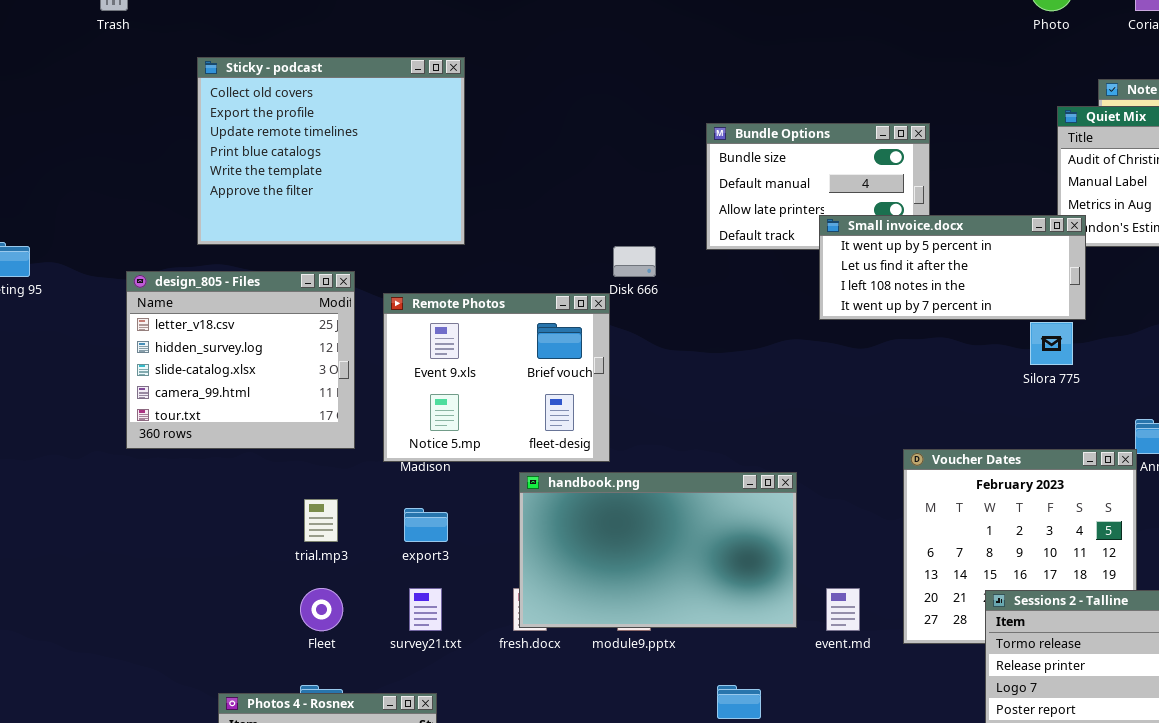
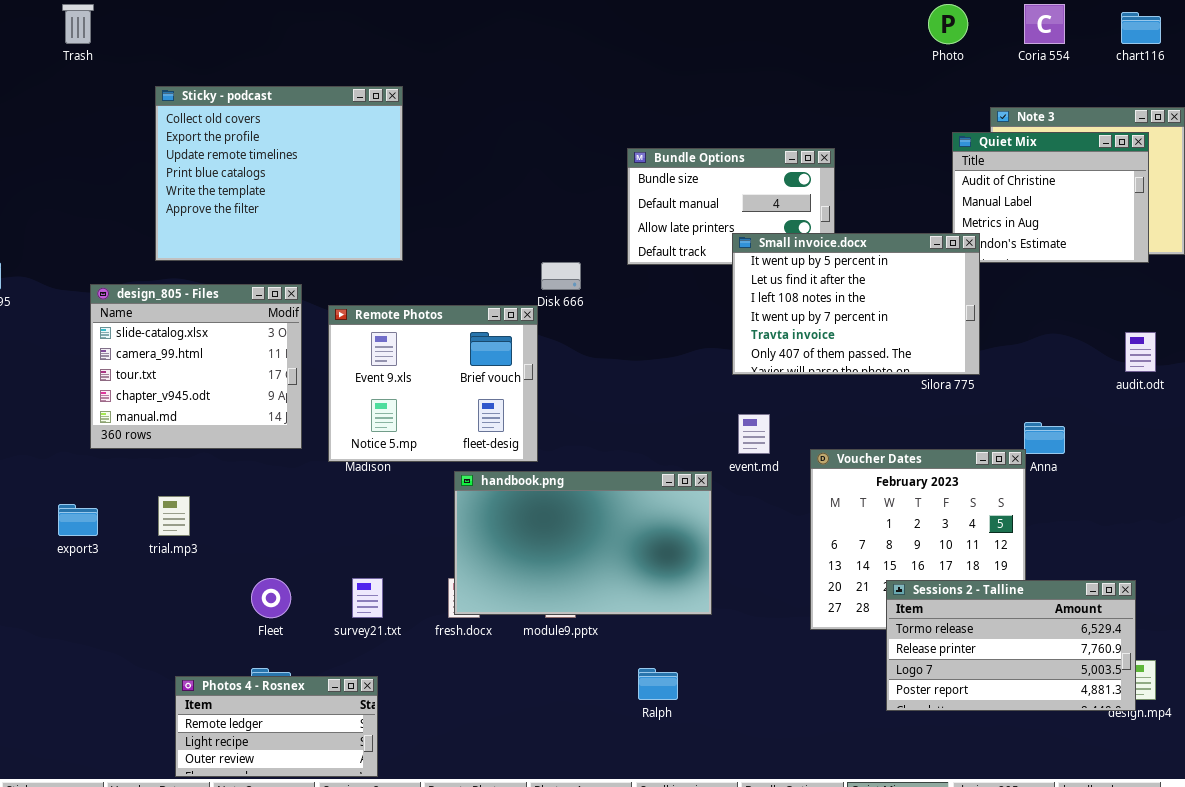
Small invoice.docx: [819,215,1086,320] -> [732,233,980,375], resized
design_805 - Files: [126,271,355,449] -> [90,284,302,449], scrolled down 2 rows
trial.mp3: [304,499,338,542] -> [158,496,190,536], moved
export3: [404,508,448,542] -> [58,504,98,536], moved
event.md: [826,588,860,631] -> [738,414,770,454], moved

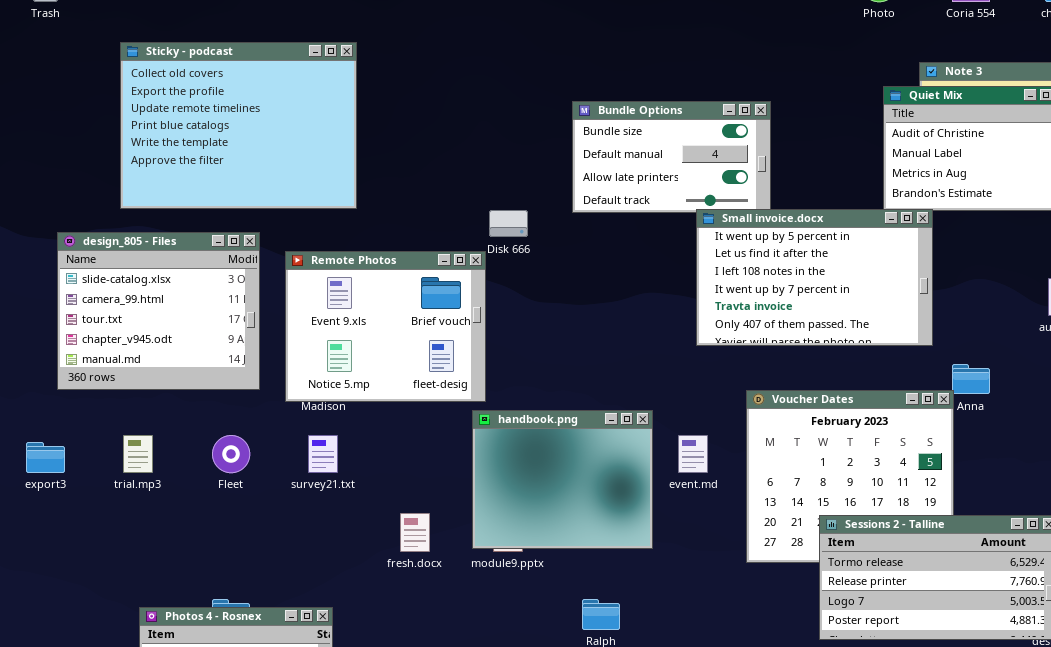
Small invoice.docx: [732,233,980,375] -> [696,209,933,346], moved
event.md: [738,414,770,454] -> [678,435,708,473], moved
handbook.png: [454,471,712,615] -> [472,410,653,549], resized
Fleet: [251,578,291,618] -> [212,435,250,473], moved
survey21.txt: [352,578,383,618] -> [308,435,338,473], moved

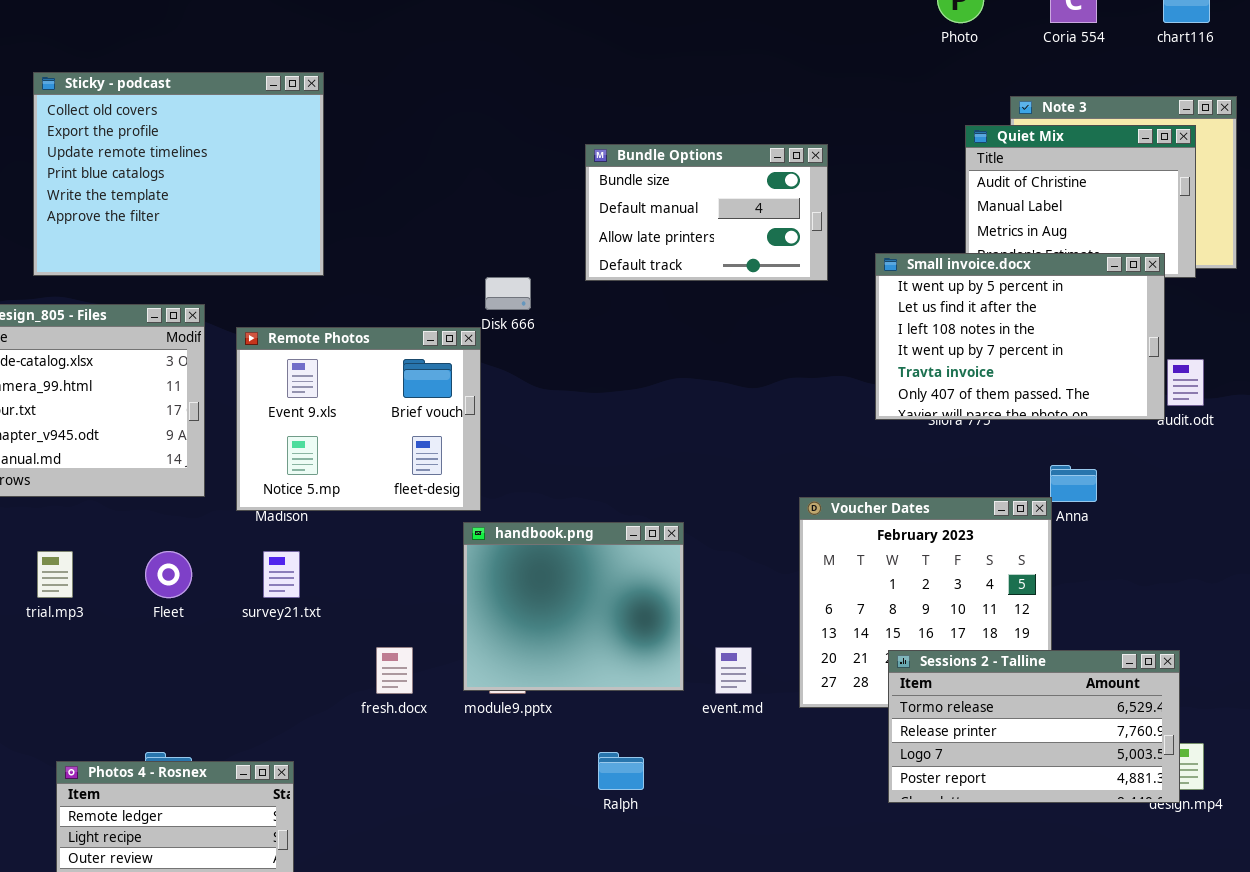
Small invoice.docx: [696,209,933,346] -> [875,253,1165,420], moved
event.md: [678,435,708,473] -> [715,647,752,694], moved

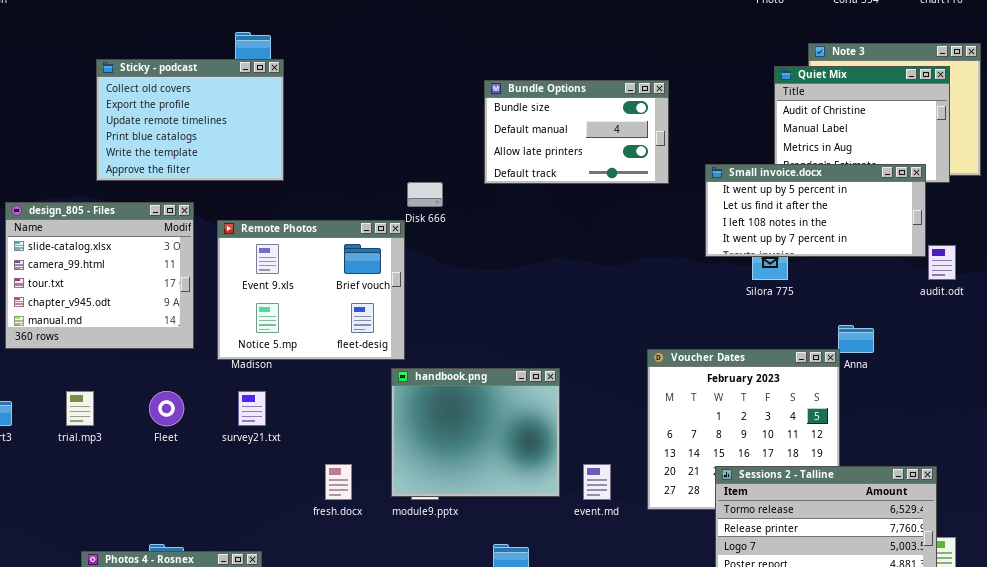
Sticky - podcast: [33,72,324,276] -> [96,59,284,181], resized
Small invoice.docx: [875,253,1165,420] -> [705,164,926,257], resized

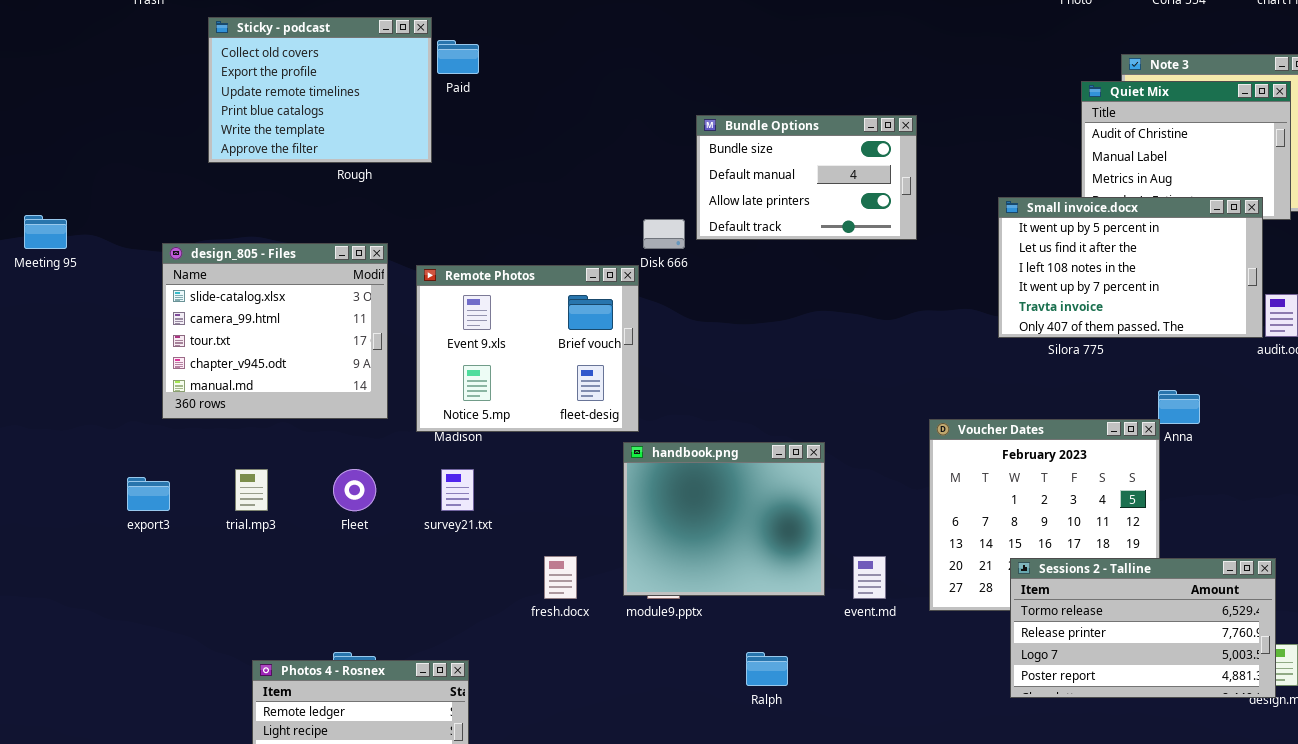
Sticky - podcast: [96,59,284,181] -> [208,17,432,163], moved
Bundle Options: [484,80,669,184] -> [696,115,917,240], moved
Small invoice.docx: [705,164,926,257] -> [998,197,1263,338], resized

